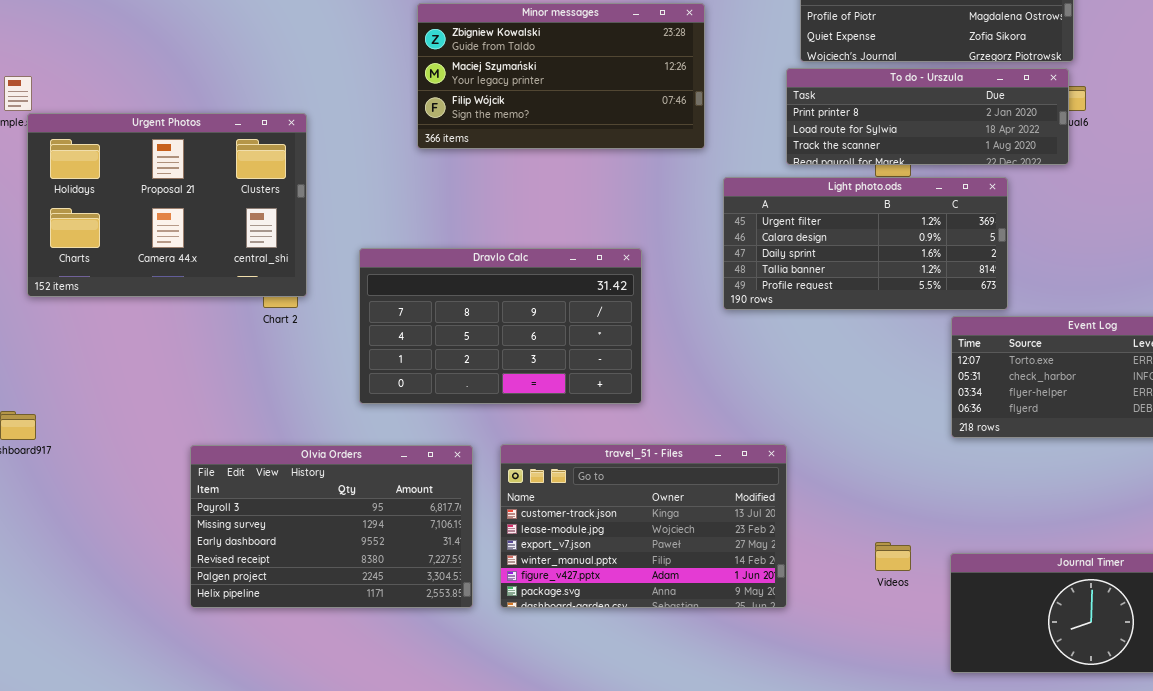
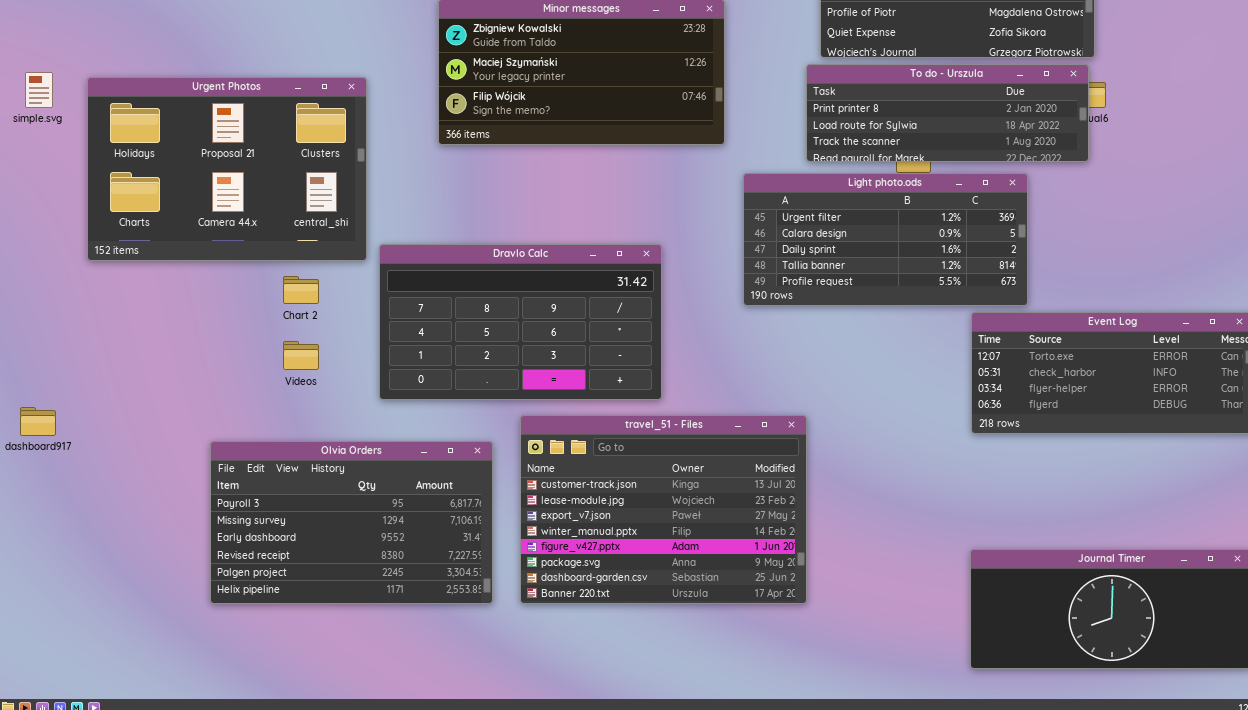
Urgent Photos: [27,113,307,297] -> [87,77,367,261], moved
travel_51 - Files: [500,444,787,608] -> [520,415,807,604], resized
Videos: [875,542,911,571] -> [283,341,319,370], moved

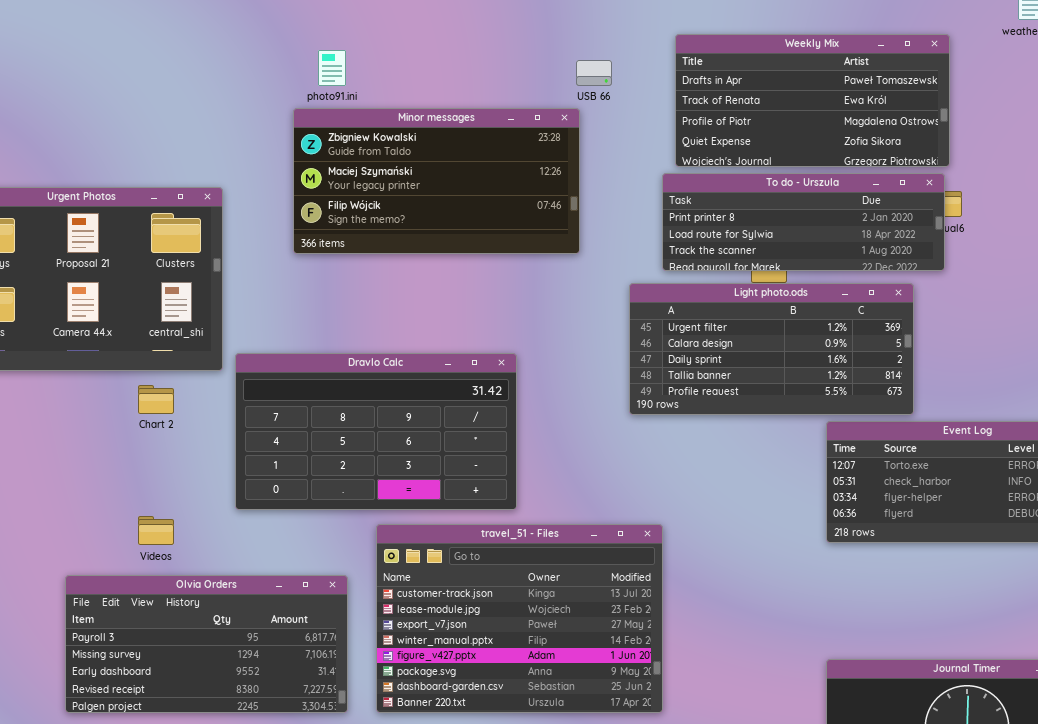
Light photo.ods: [743,173,1028,306] -> [629,283,914,415], moved
Videos: [283,341,319,370] -> [138,516,174,545], moved
Olvia Orders: [210,441,493,604] -> [65,575,348,713], resized

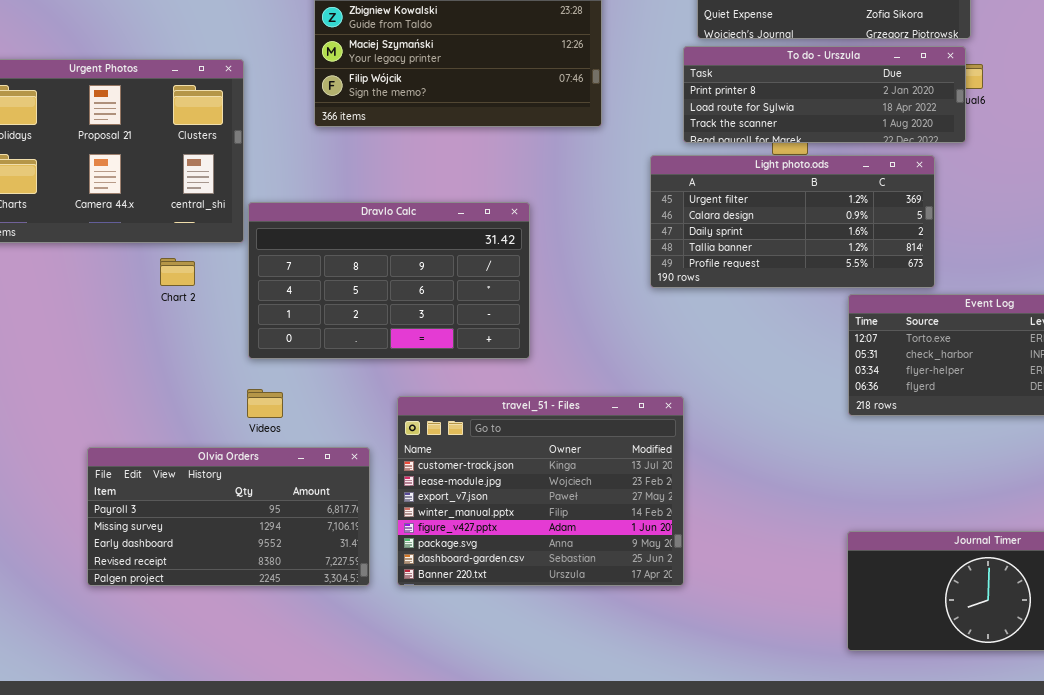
Dravlo Calc: [235,353,517,510] -> [248,202,530,359], moved
Videos: [138,516,174,545] -> [247,389,283,418], moved

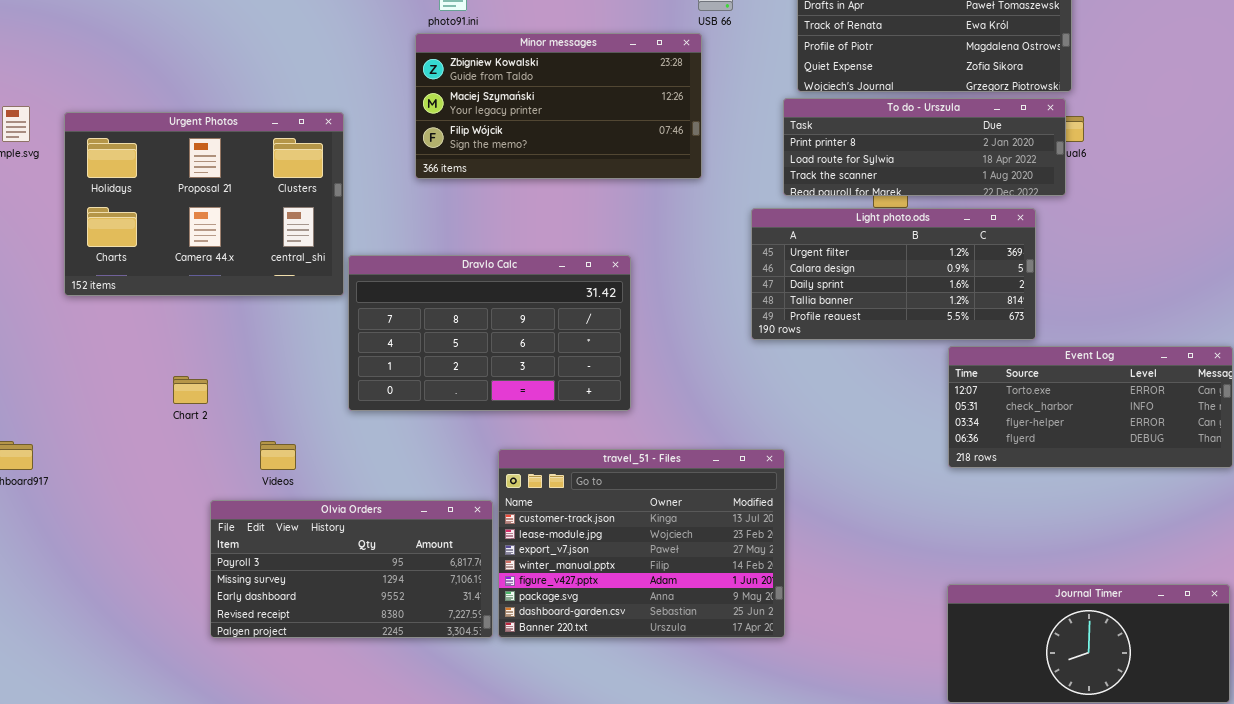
Chart 2: [160,258,195,286] -> [173,376,208,404], moved
Videos: [247,389,283,418] -> [260,441,296,470], moved
Olvia Orders: [87,447,370,586] -> [210,500,493,638], moved

